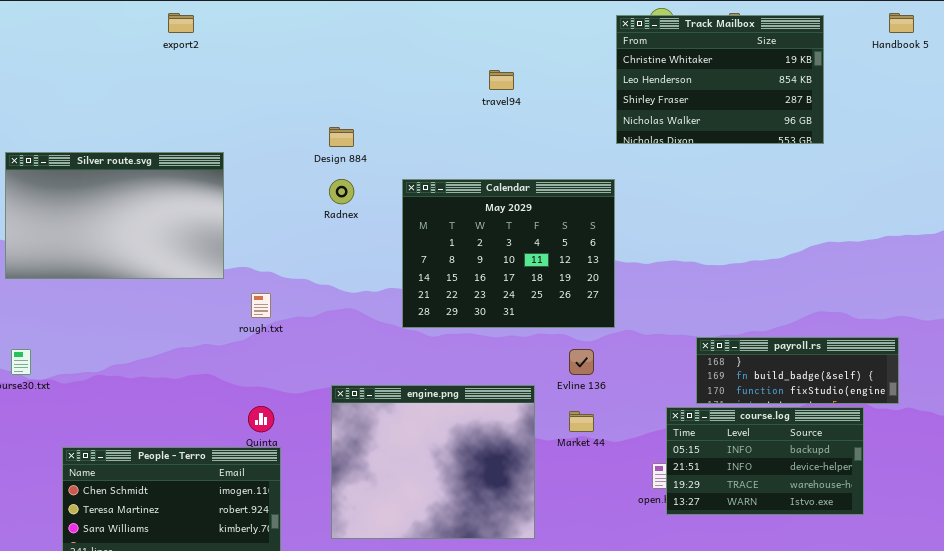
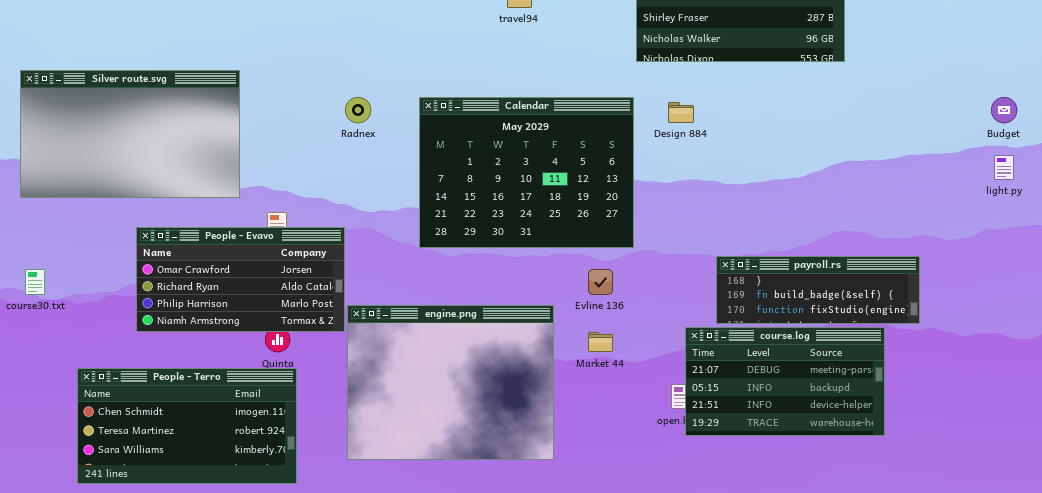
Design 884: [329,127,354,147] -> [668,102,694,123], moved
People - Evavo: none -> [136,227,345,332], opened
course.log: [666,407,864,515] -> [685,327,885,436], scrolled up 1 row

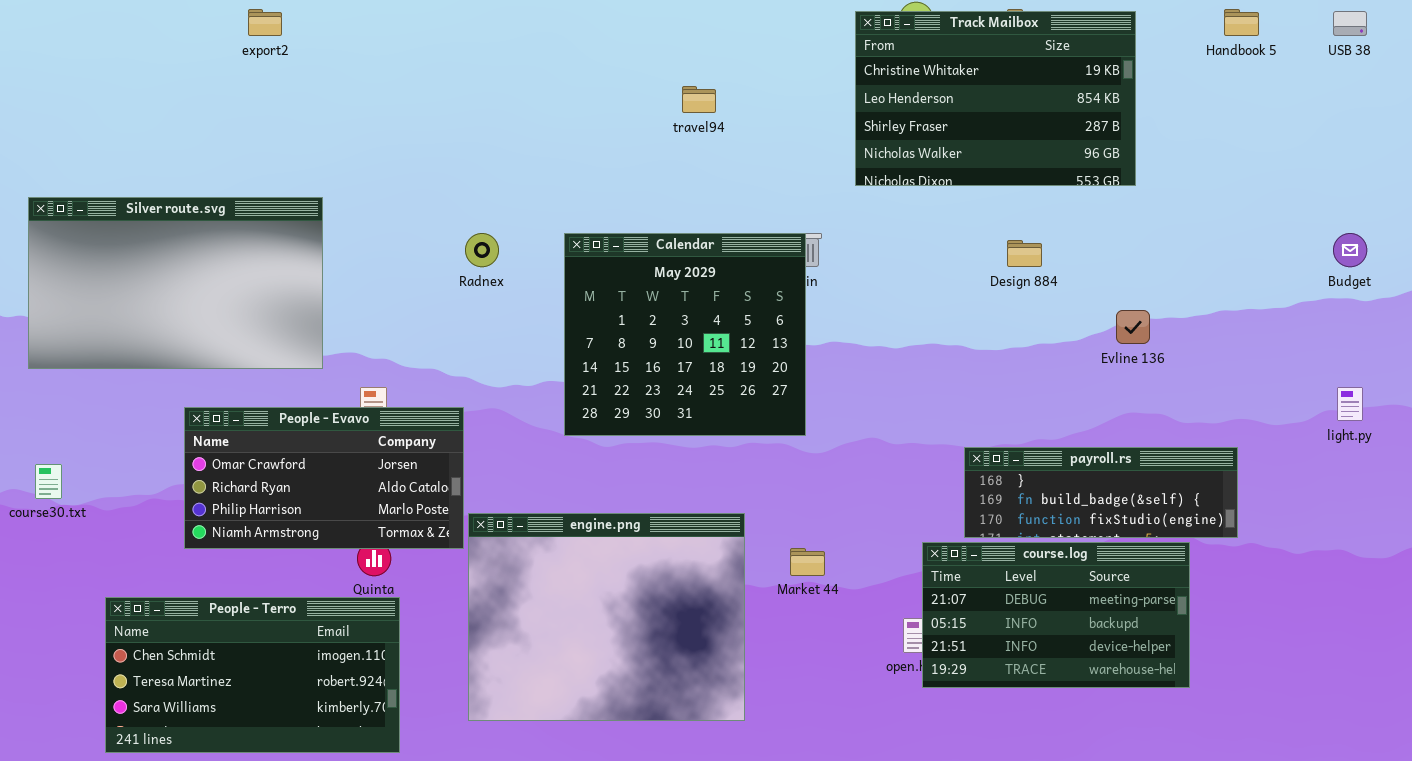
Calendar: [419,97,634,248] -> [564,233,806,436], resized
Design 884: [668,102,694,123] -> [1007,240,1042,267], moved
light.py: [994,155,1014,180] -> [1337,387,1363,421], moved
Evline 136: [588,269,613,295] -> [1116,310,1150,344], moved

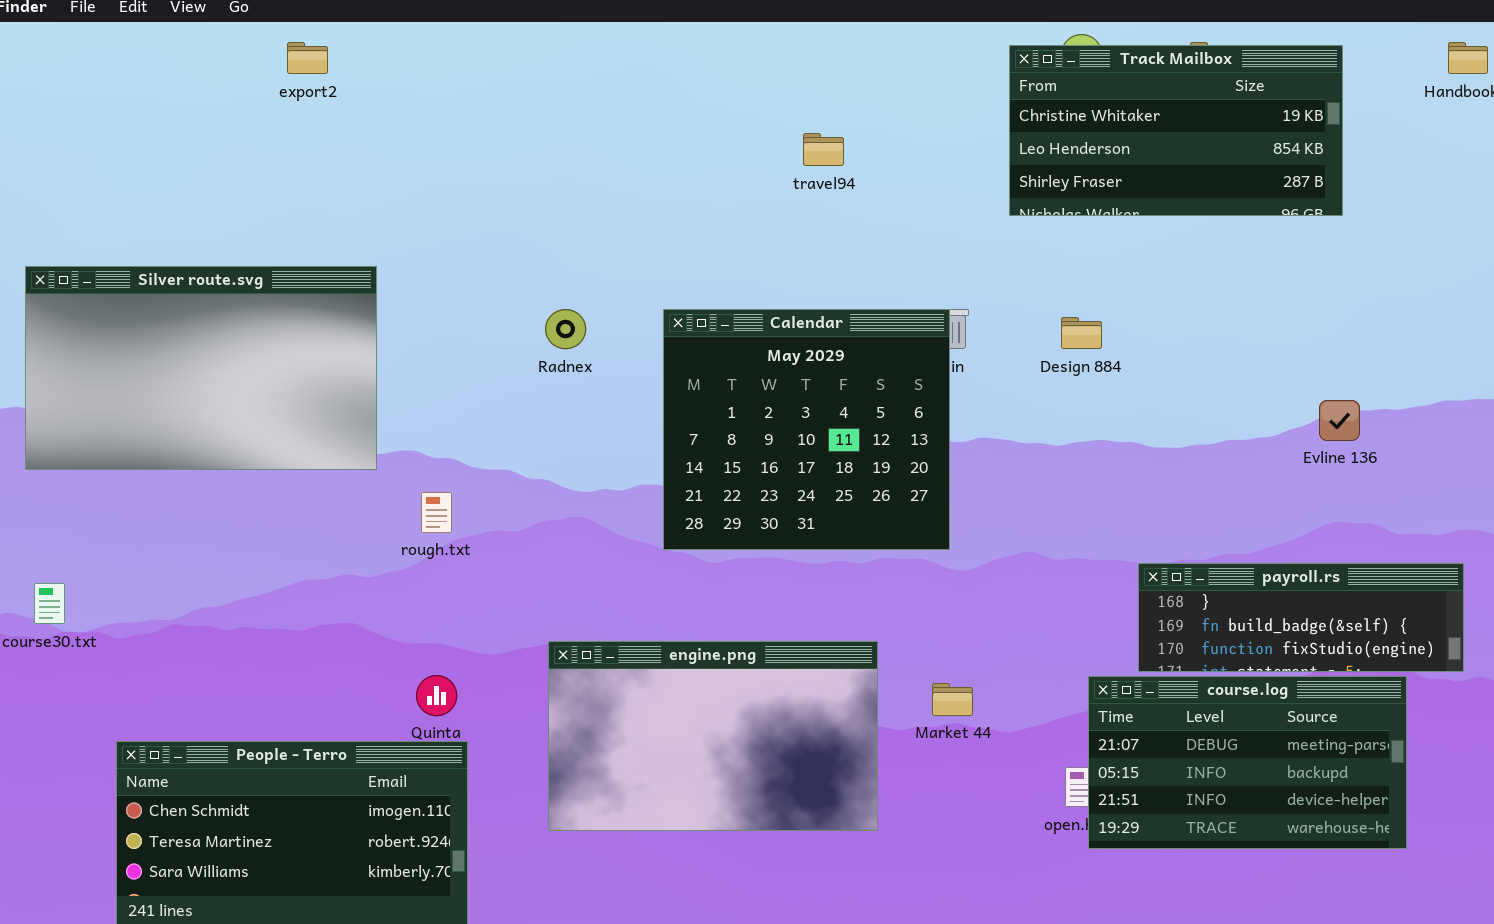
Track Mailbox: [855,11,1136,186] -> [1009,45,1343,216], resized
Design 884: [1007,240,1042,267] -> [1061,317,1102,349], moved
People - Evavo: [184,407,464,549] -> none, closed
engine.png: [468,513,745,721] -> [548,641,878,831], resized

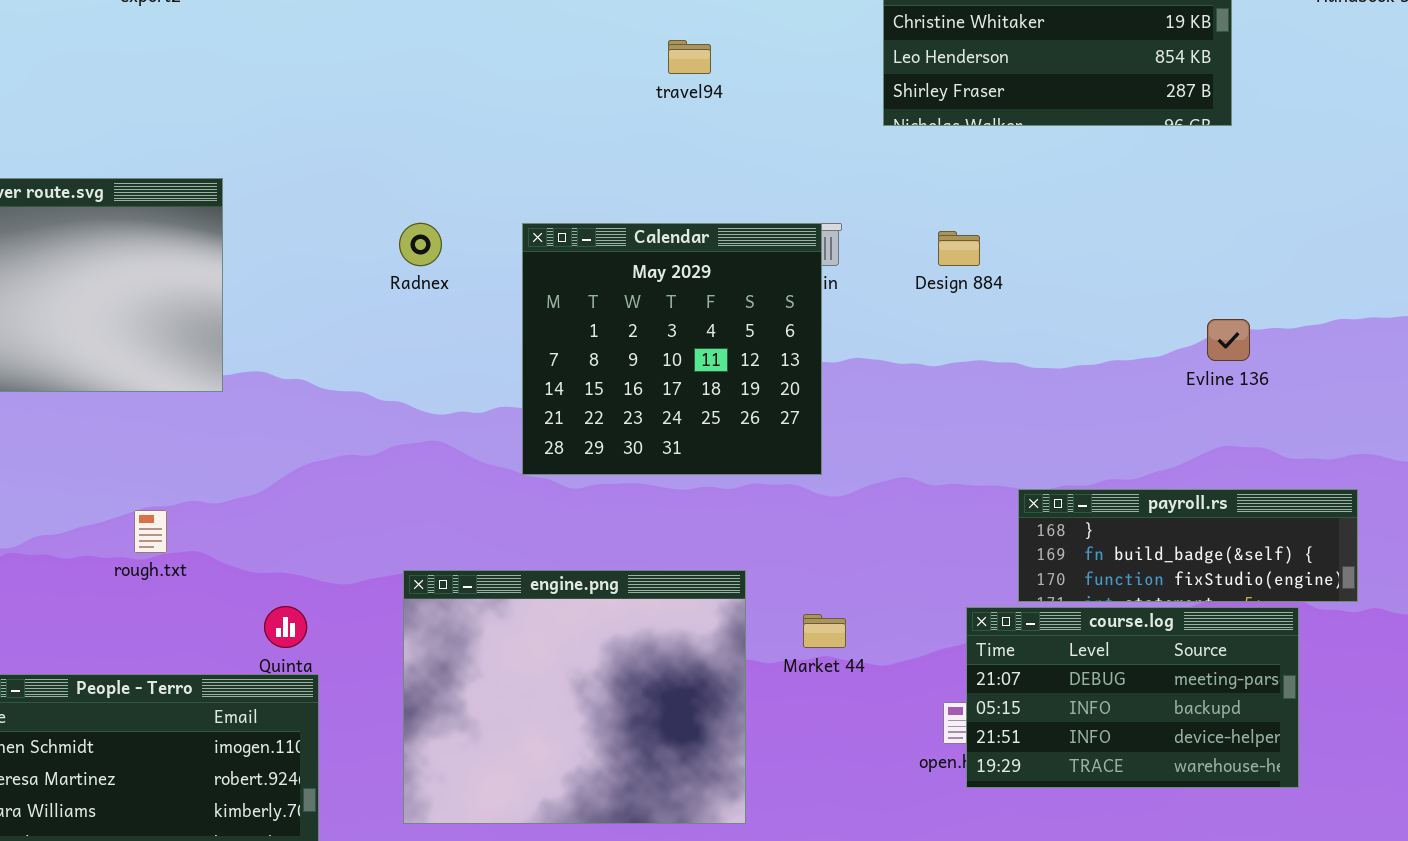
rough.txt: [421,492,452,533] -> [134,510,167,553], moved
engine.png: [548,641,878,831] -> [403,570,746,824], resized

